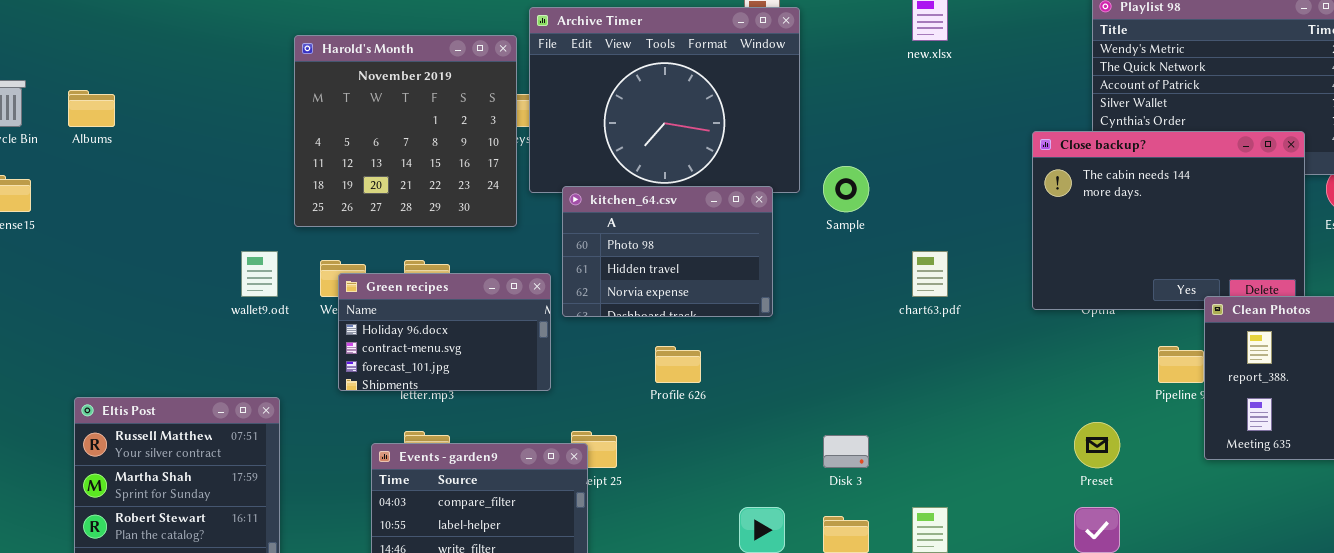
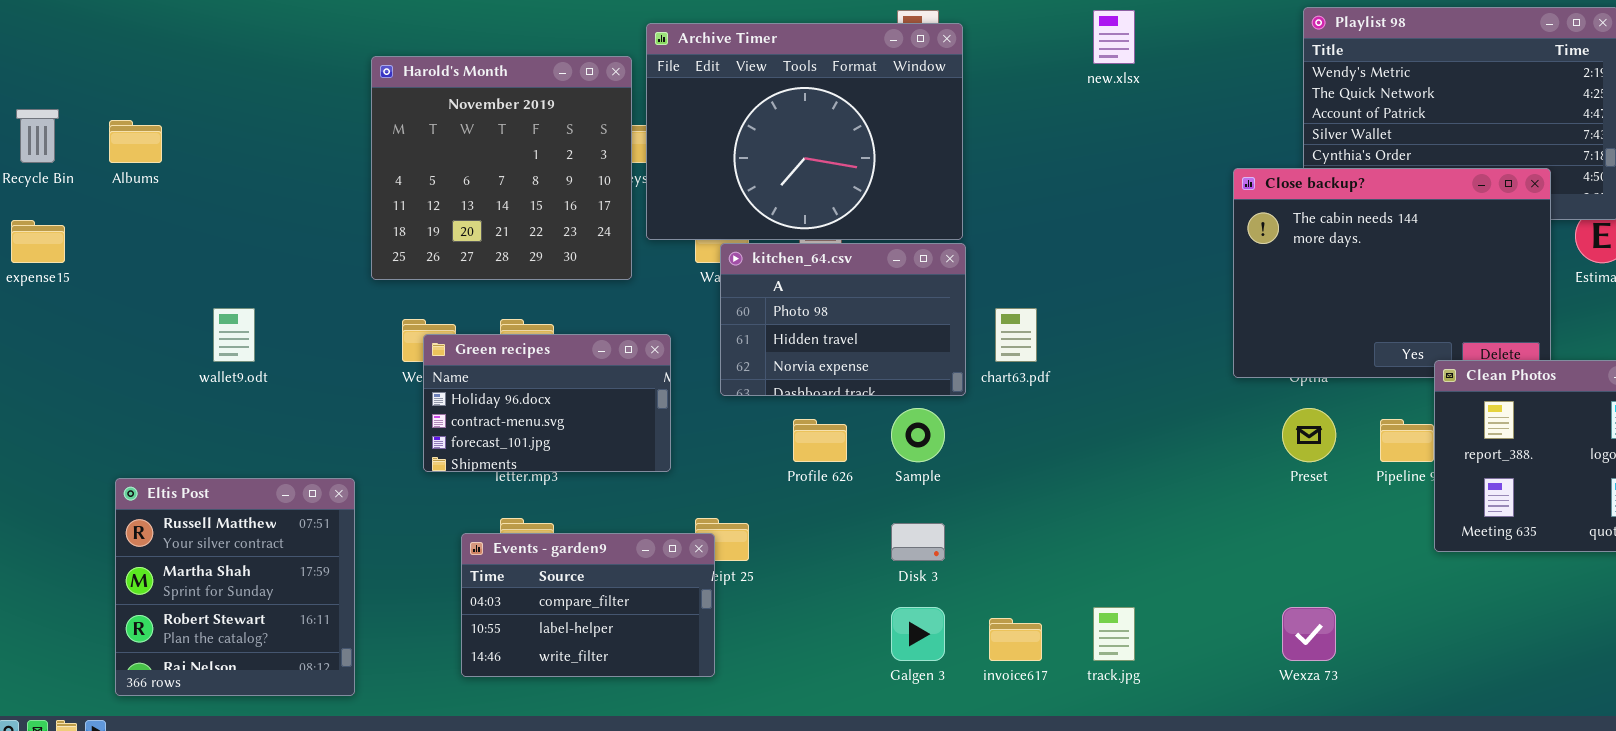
Sample: [823,166,869,212] -> [891,408,945,462], moved
kitchen_64.csv: [562,186,773,317] -> [720,243,966,396], moved
wallet9.odt: [241,251,278,297] -> [213,308,255,362], moved
chart63.pdf: [912,251,948,297] -> [995,308,1037,362], moved
Preset: [1074,422,1120,468] -> [1282,408,1336,462], moved
Disk 3: [823,435,869,468] -> [891,523,945,561], moved

